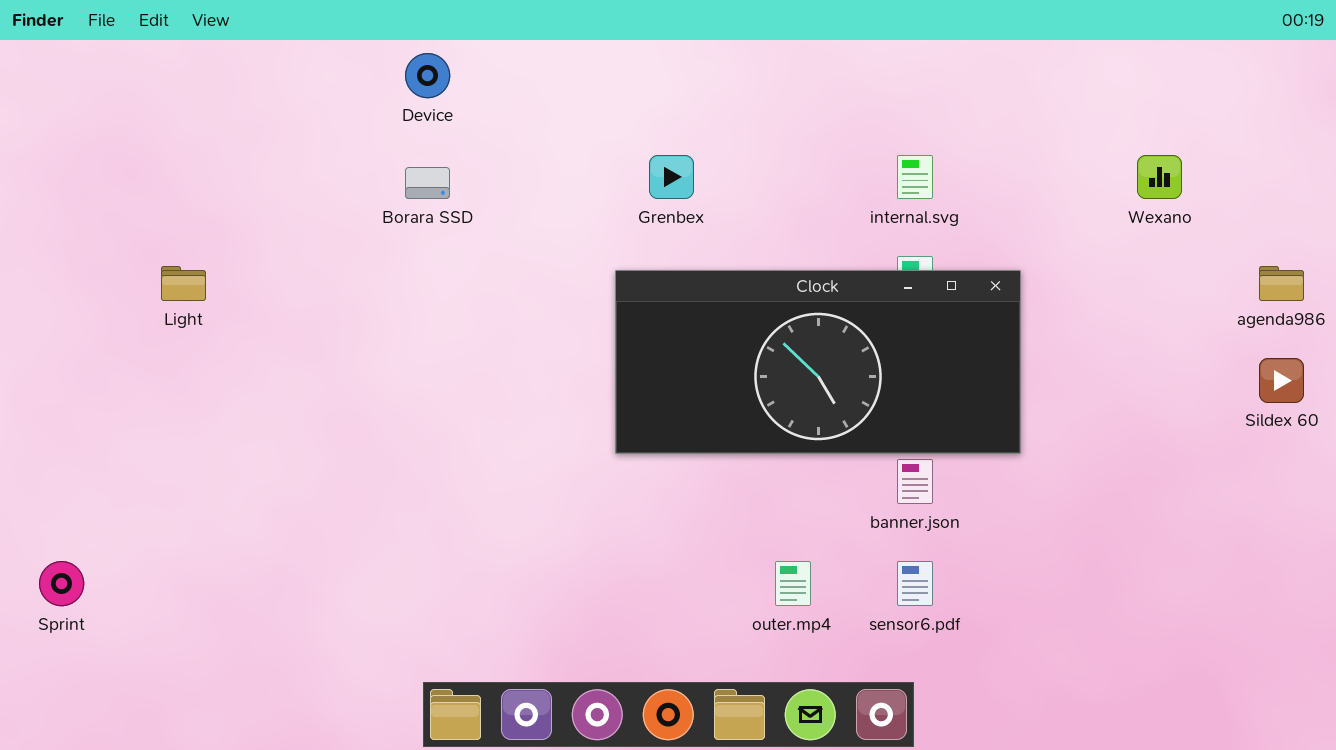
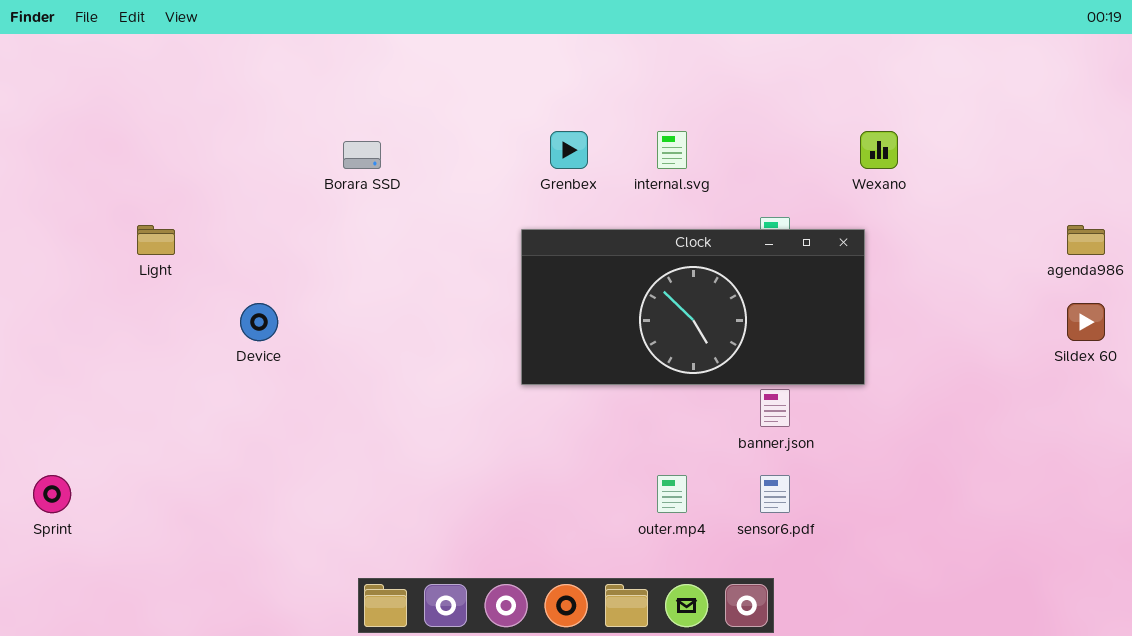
Device: [405,53,450,98] -> [240,303,278,341], moved
internal.svg: [897,155,933,199] -> [657,131,687,169], moved
Wexano: [1137,155,1182,199] -> [860,131,898,169], moved

